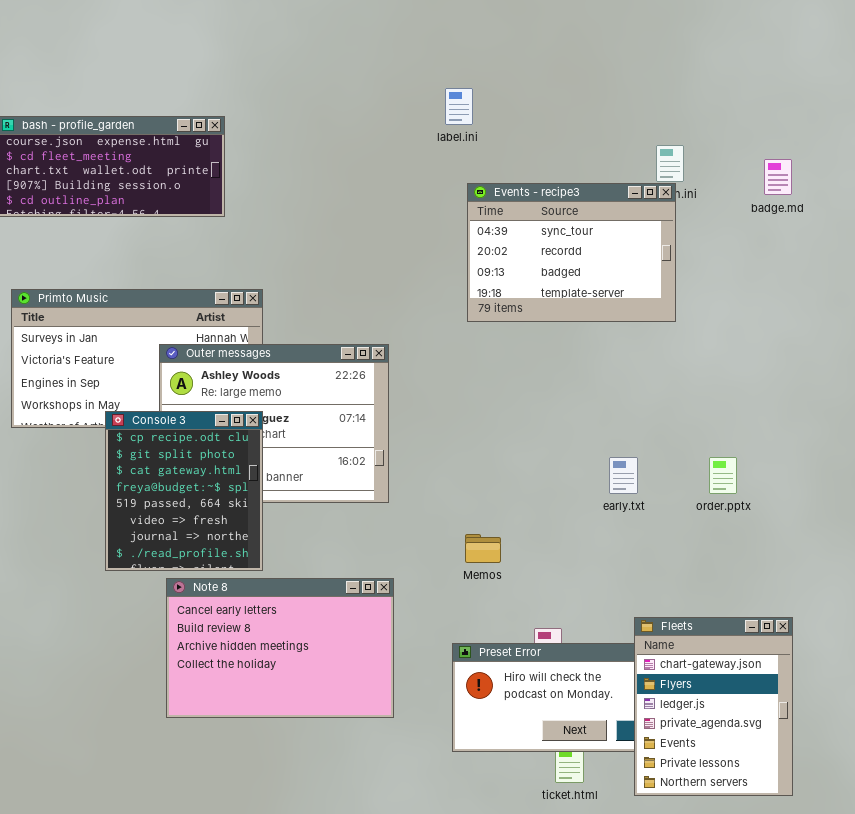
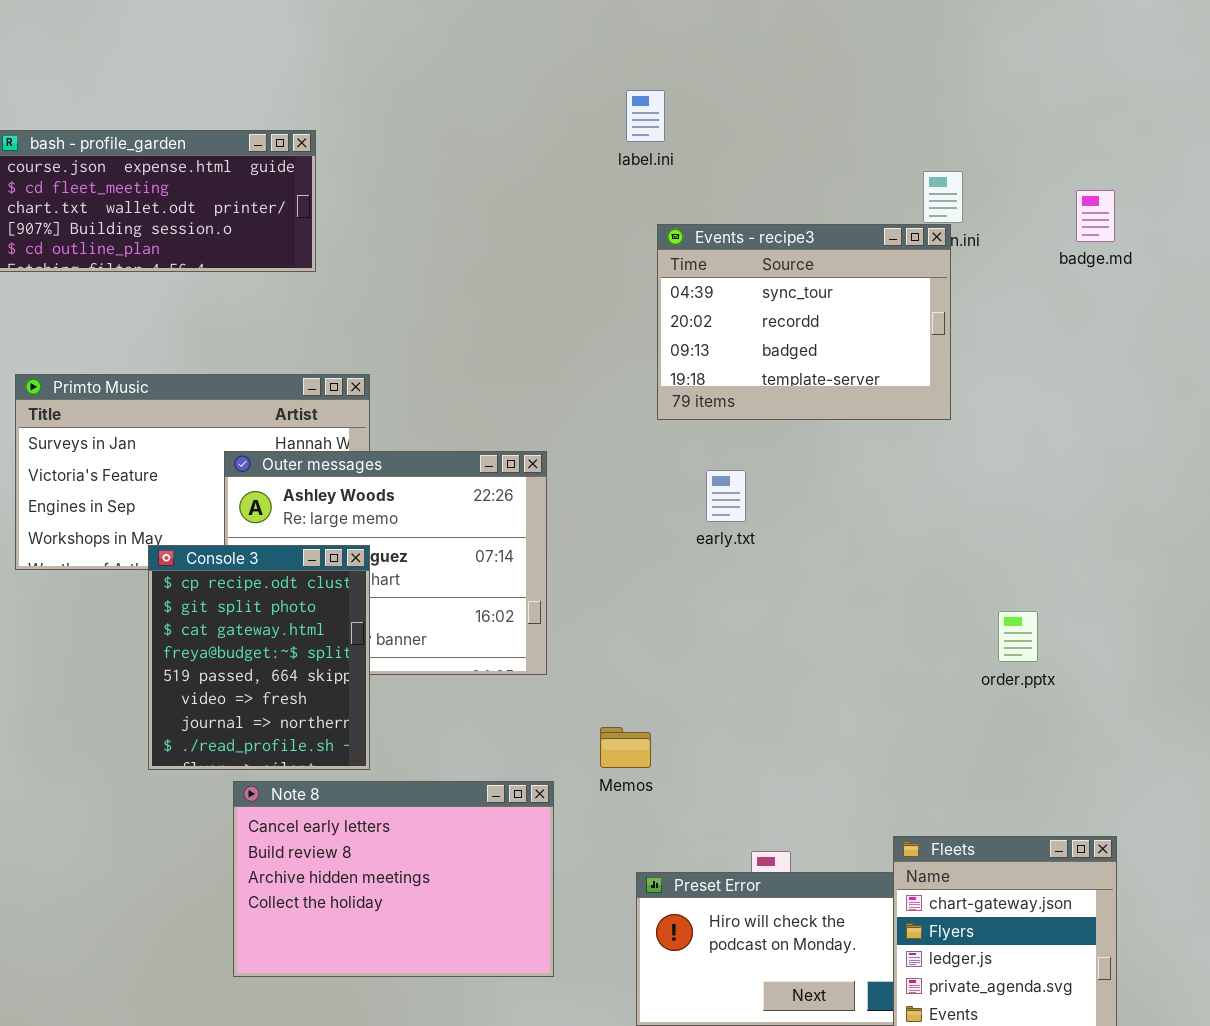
early.txt: [609,457,638,494] -> [706,470,746,522], moved
Memos: [465,534,501,563] -> [600,727,651,768], moved

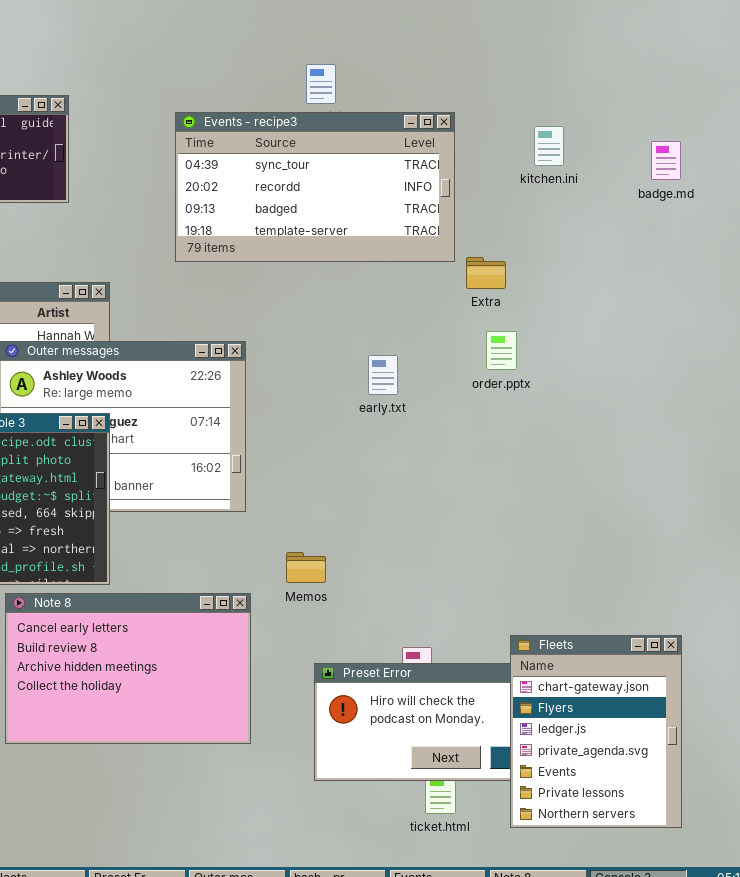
Events - recipe3: [657,224,951,420] -> [175,112,455,262], moved, resized
order.pptx: [998,611,1038,662] -> [486,331,517,370], moved

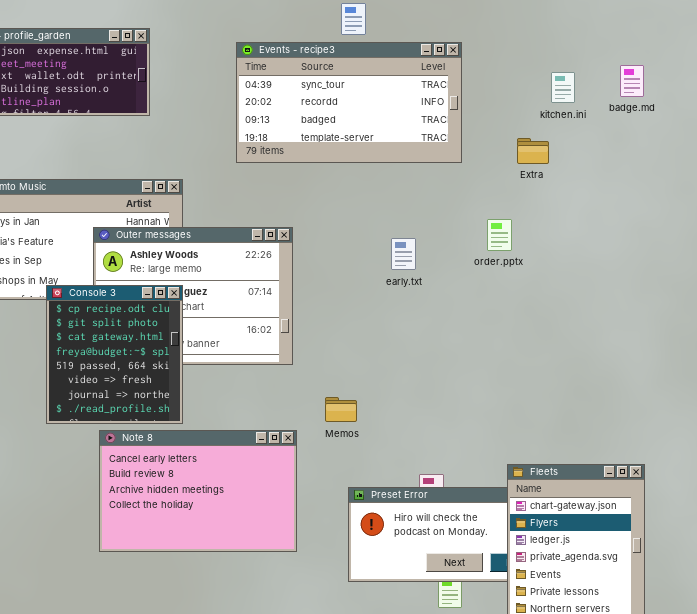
kitchen.ini: [534,126,564,166] -> [551,72,575,103], moved
Extra: [466,257,506,289] -> [517,138,549,164], moved

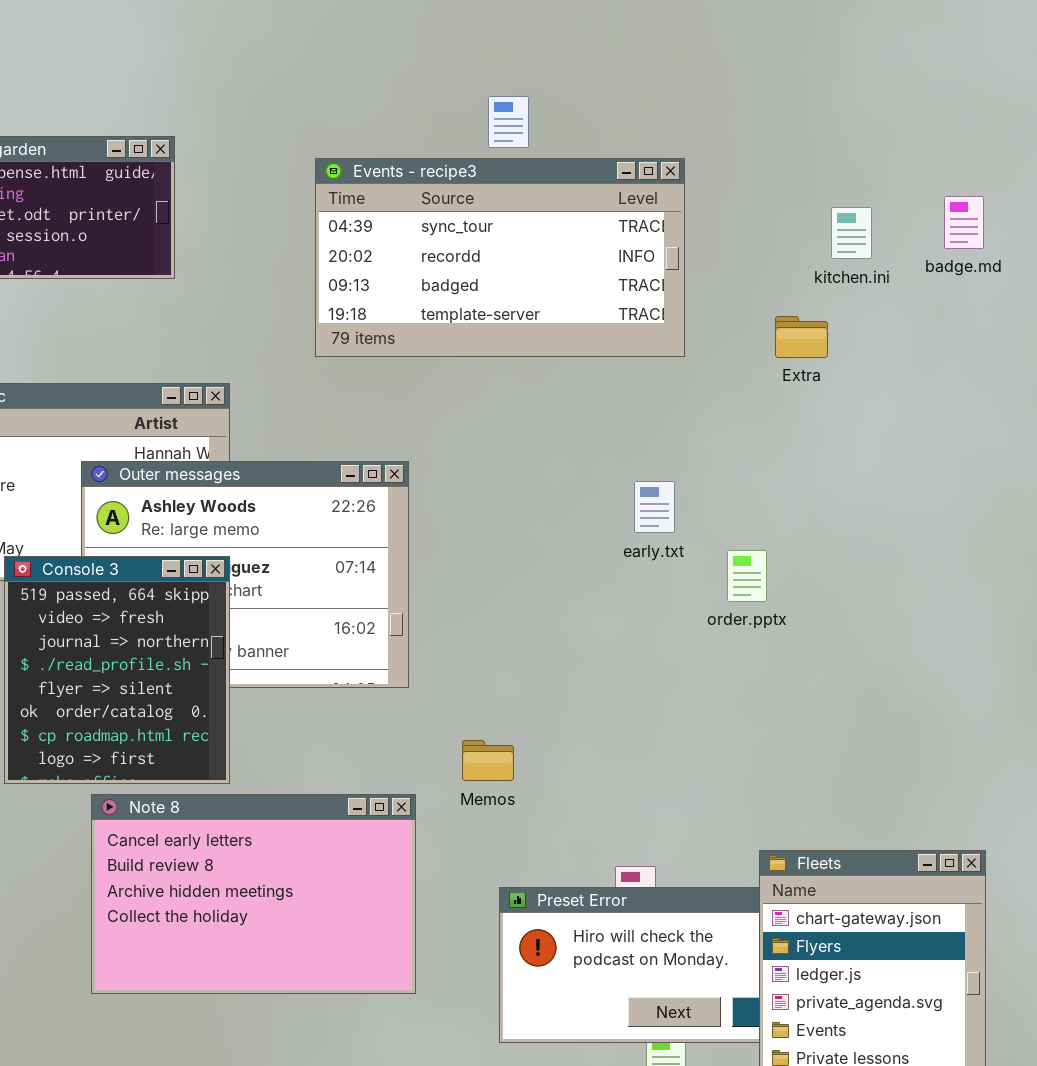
order.pptx: [487,219,512,251] -> [727,550,767,602], moved
early.txt: [391,238,416,270] -> [634,481,675,533], moved
Console 3: [46,285,183,424] -> [4,556,230,784], scrolled down 4 rows

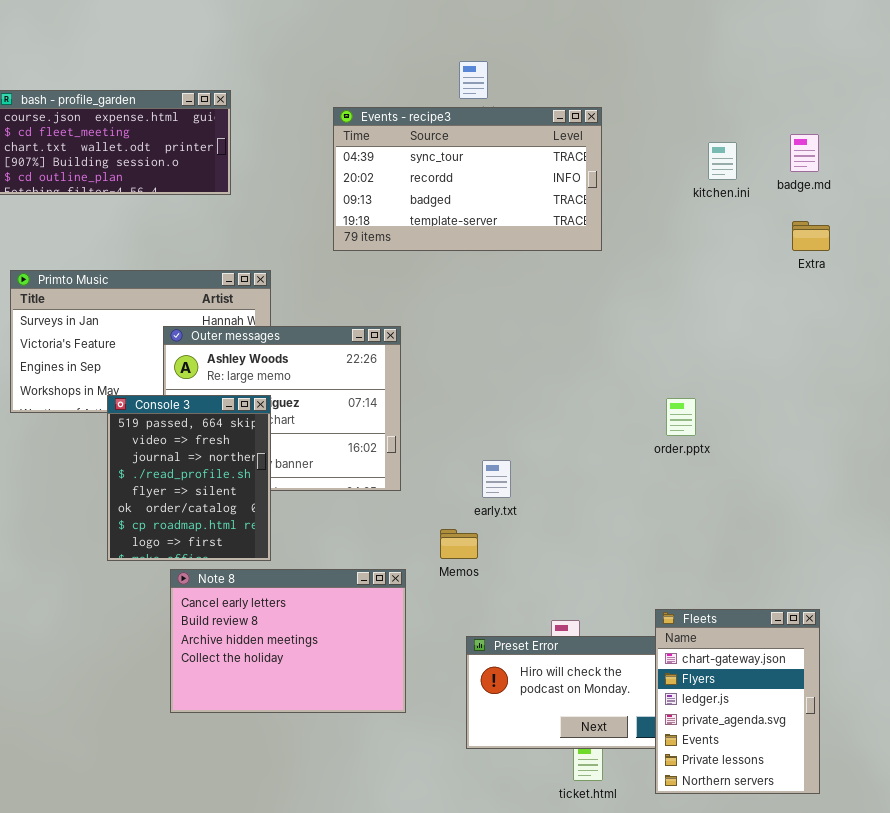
Extra: [775,316,828,358] -> [792,221,830,251], moved
early.txt: [634,481,675,533] -> [482,460,511,498], moved
order.pptx: [727,550,767,602] -> [666,398,696,436], moved

